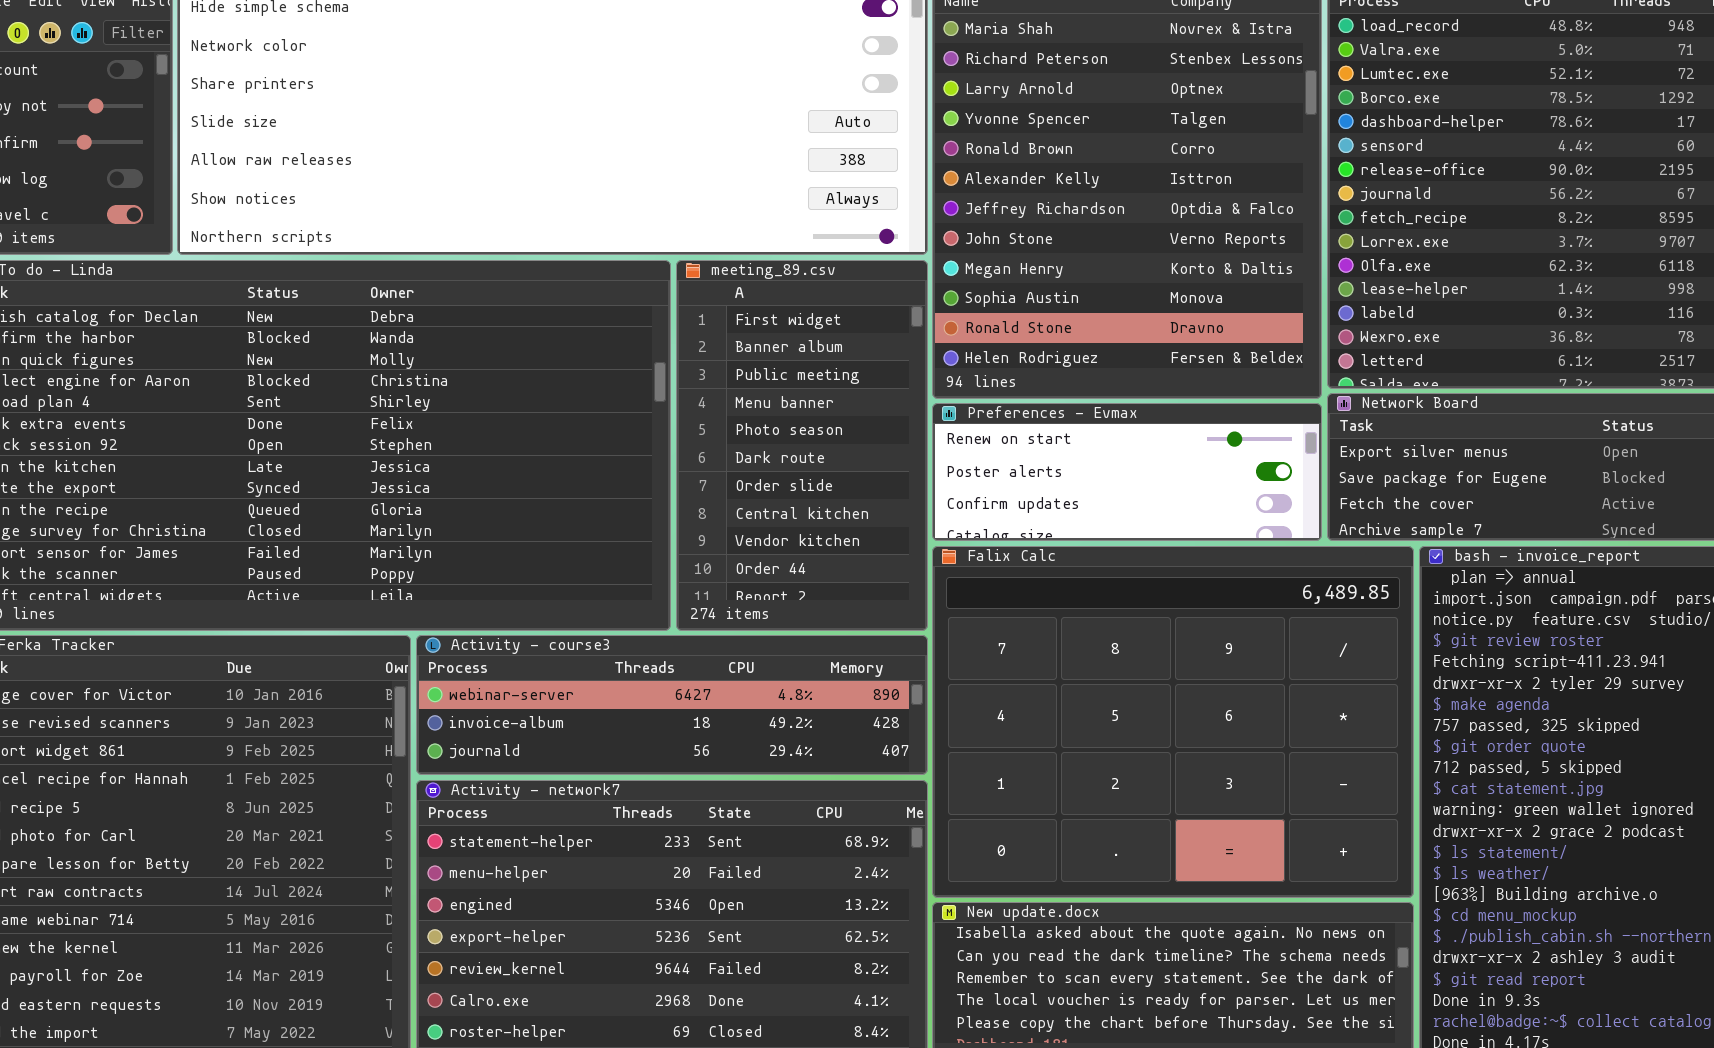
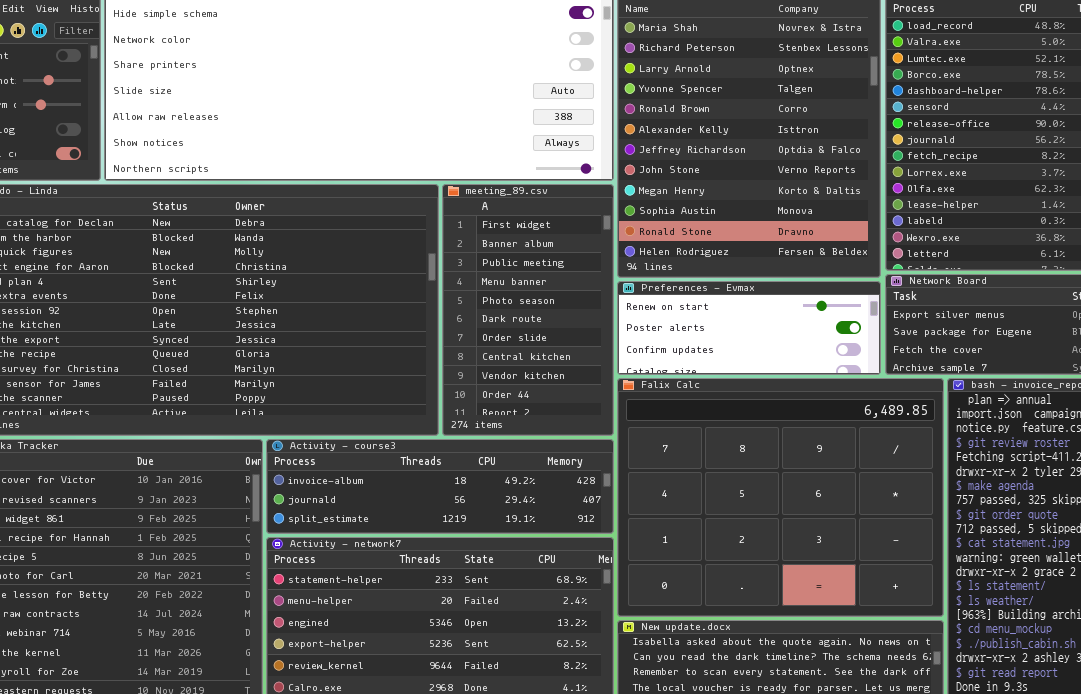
Activity - course3: [416,635,928,775] -> [266,439,614,534], scrolled down 1 row

